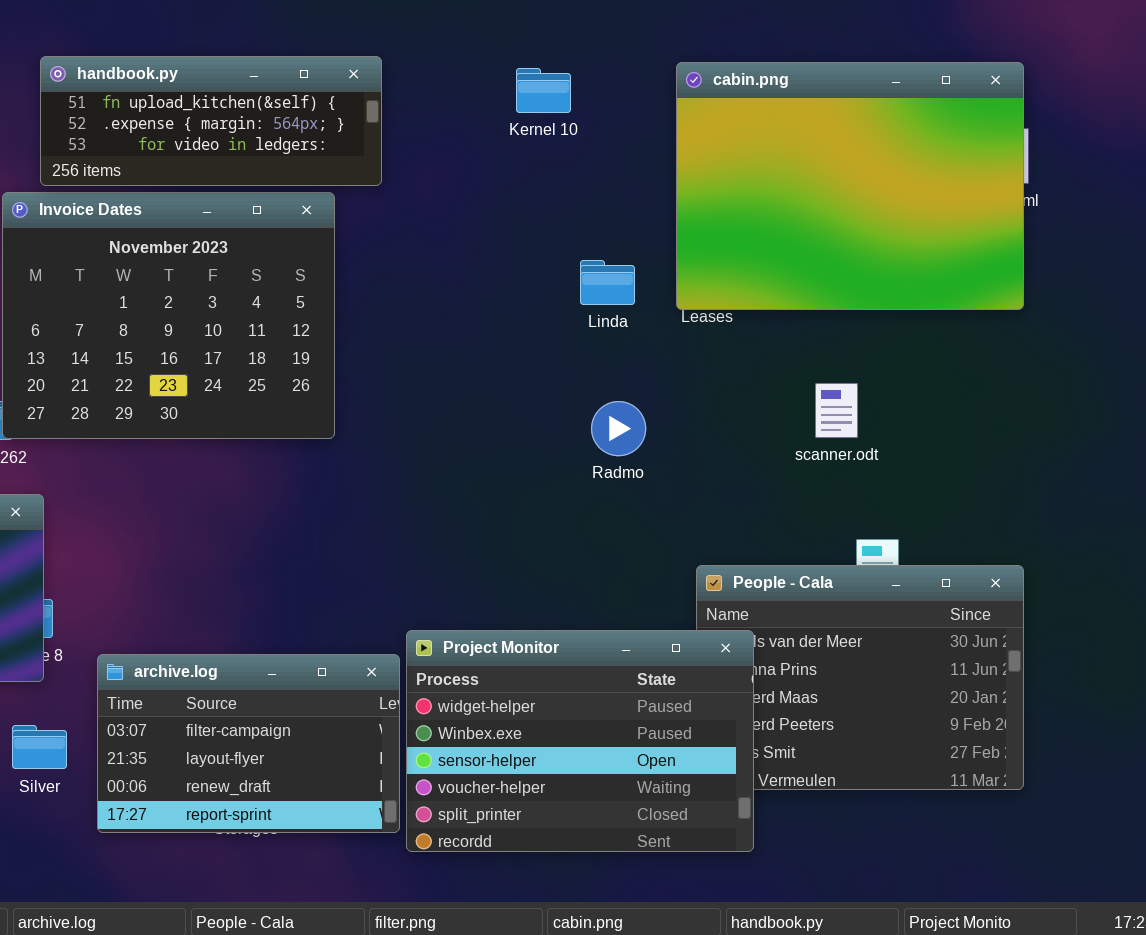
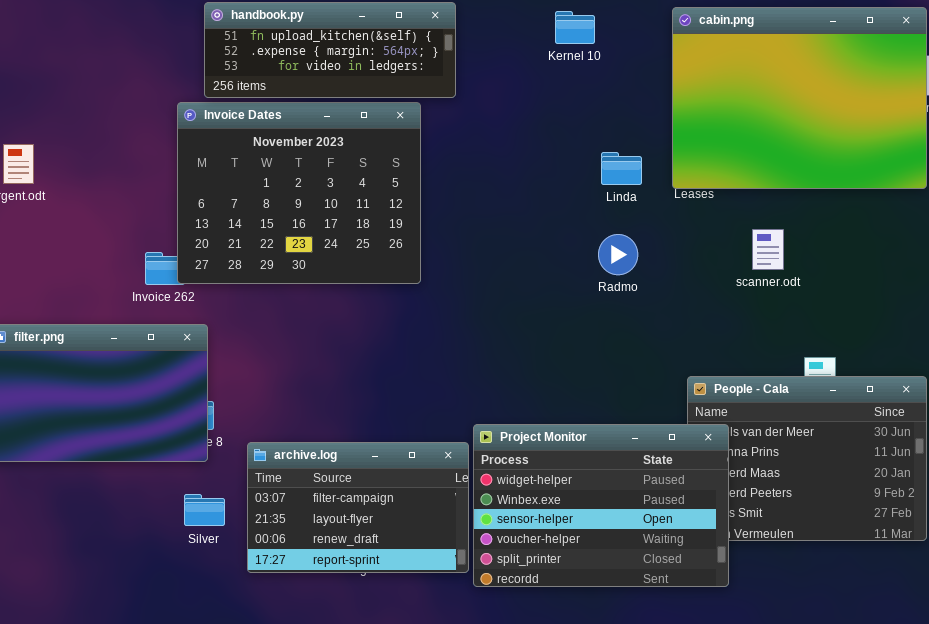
scanner.odt: [815,383,858,438] -> [752,229,784,270], moved
Radmo: [591,401,646,456] -> [598,234,638,275], moved

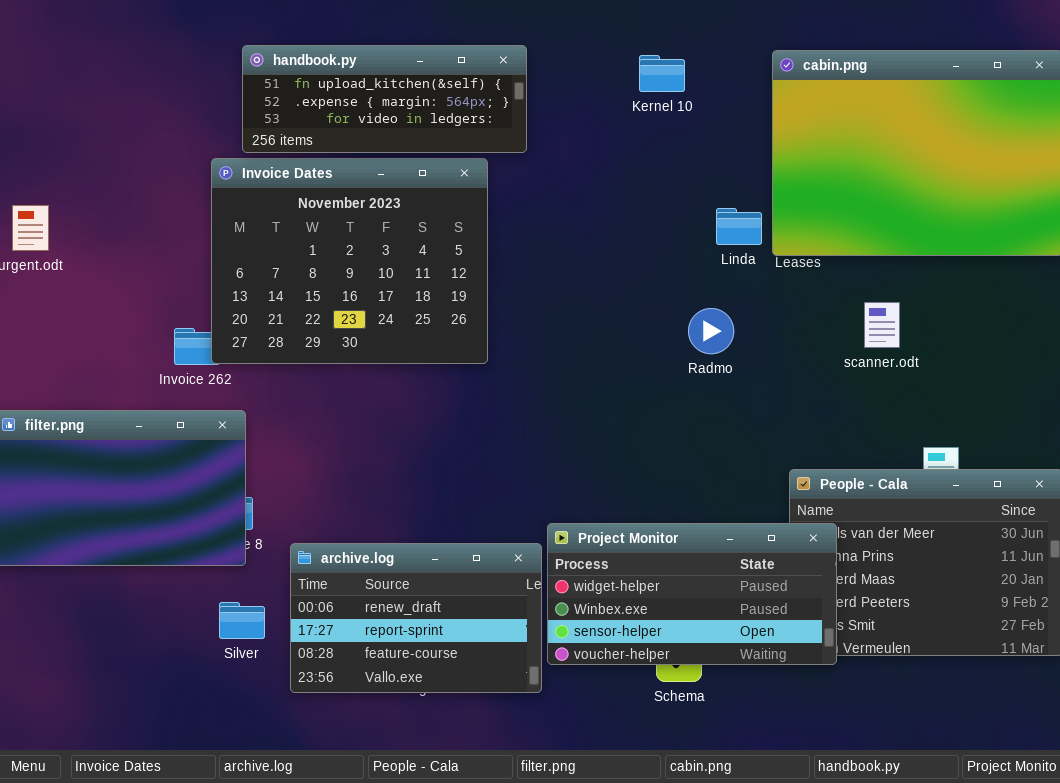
Linda: [601,152,642,185] -> [716,208,762,245], moved
Project Monitor: [473,424,729,587] -> [547,523,837,665], resized
archive.log: [247,442,469,573] -> [290,543,542,693], scrolled down 2 rows

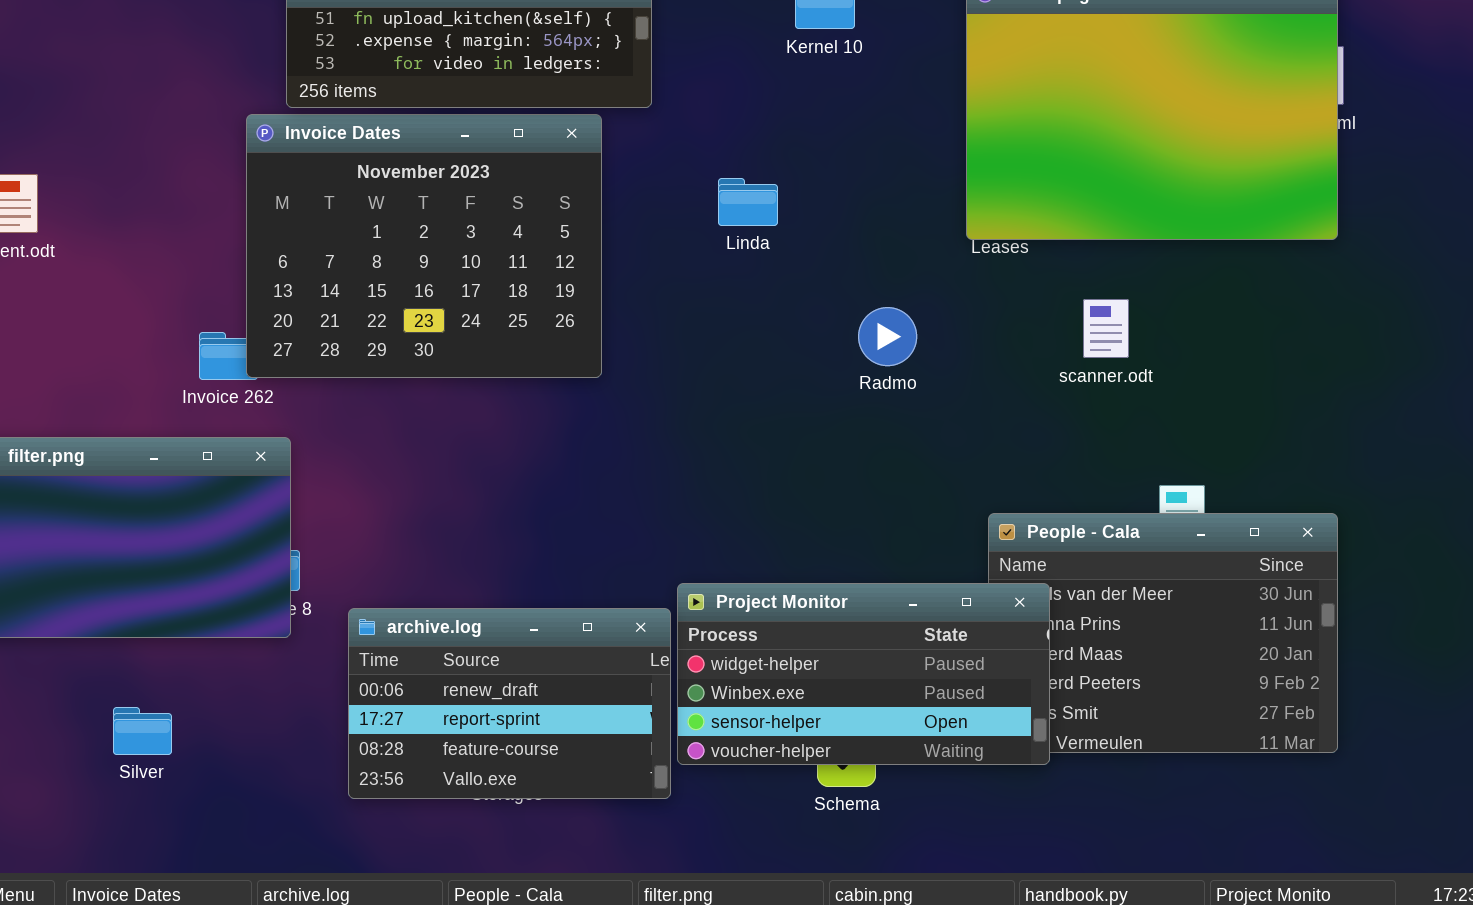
Linda: [716,208,762,245] -> [718,178,778,226], moved
Silver: [219,602,265,639] -> [113,707,172,755], moved

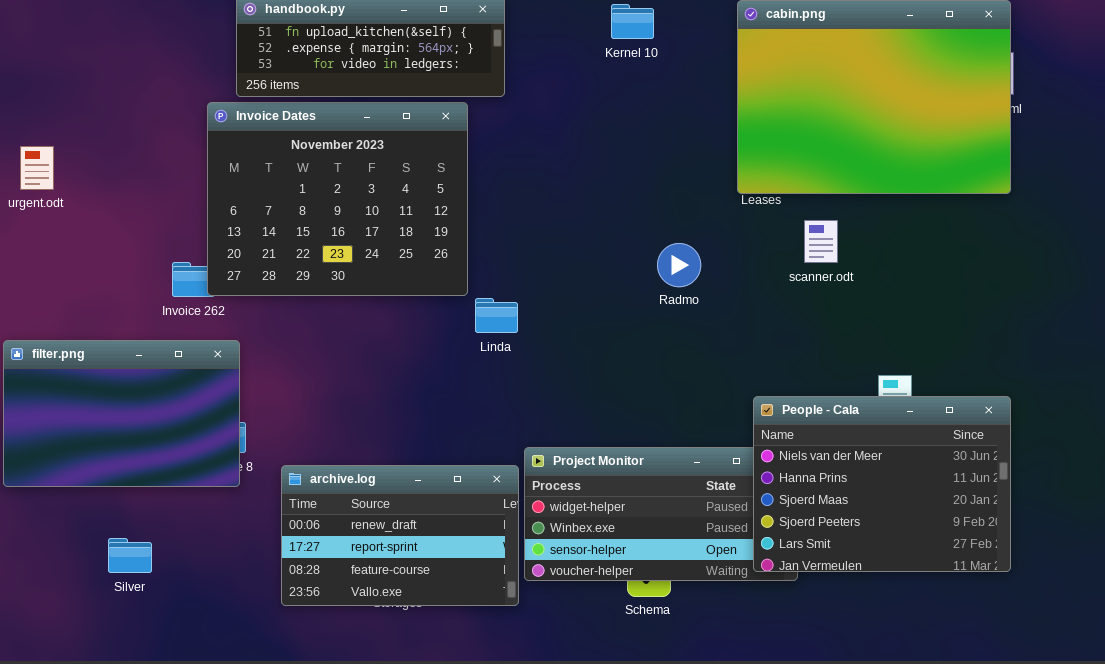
Linda: [718,178,778,226] -> [475,298,518,333], moved
scanner.odt: [1083,299,1129,358] -> [804,220,838,263], moved
People - Cala: [988,513,1338,753] -> [753,396,1011,572], raised

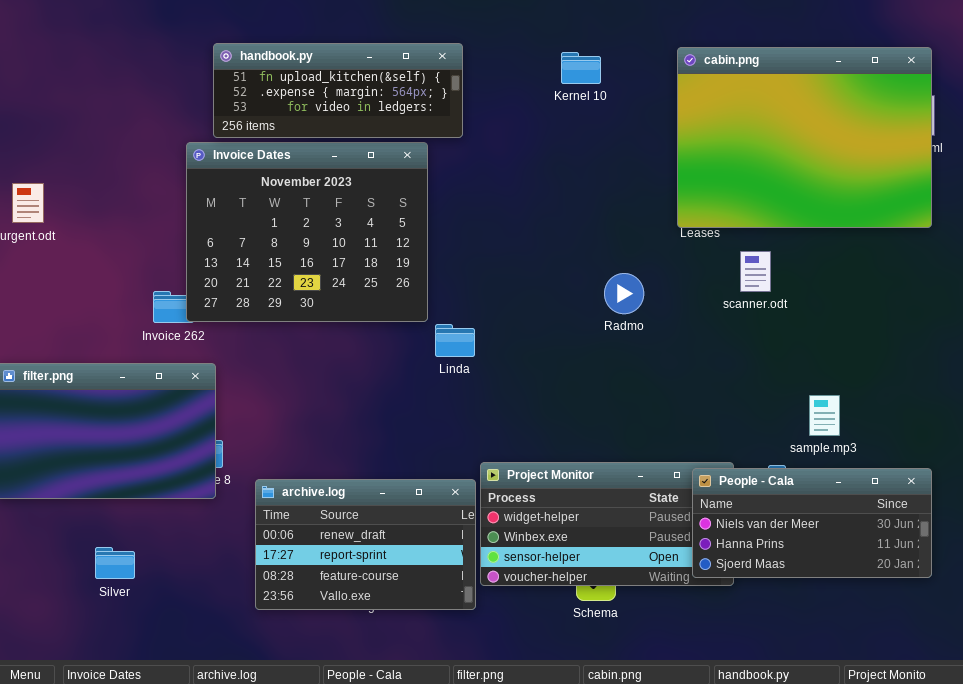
People - Cala: [753,396,1011,572] -> [692,468,932,578], resized

